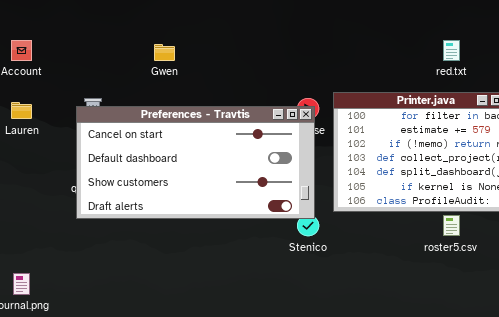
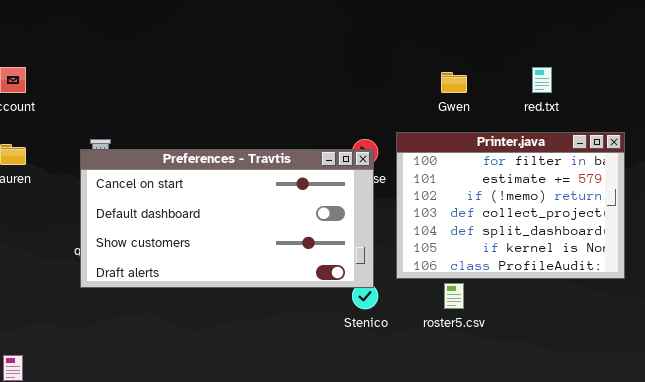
Gwen: [154,44,175,61] -> [441,72,467,93], moved
roster5.csv: [443,215,460,236] -> [444,283,464,309], moved

